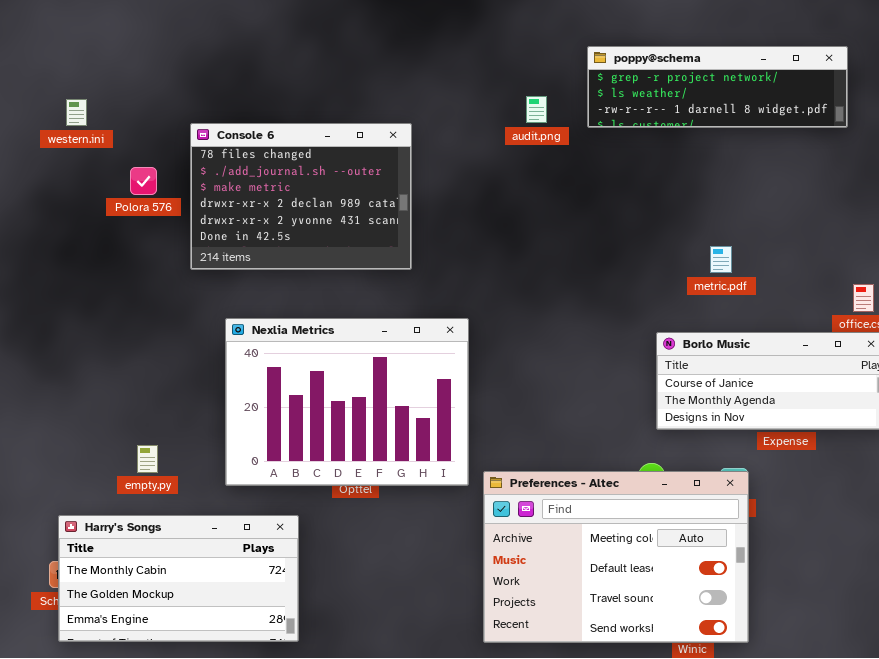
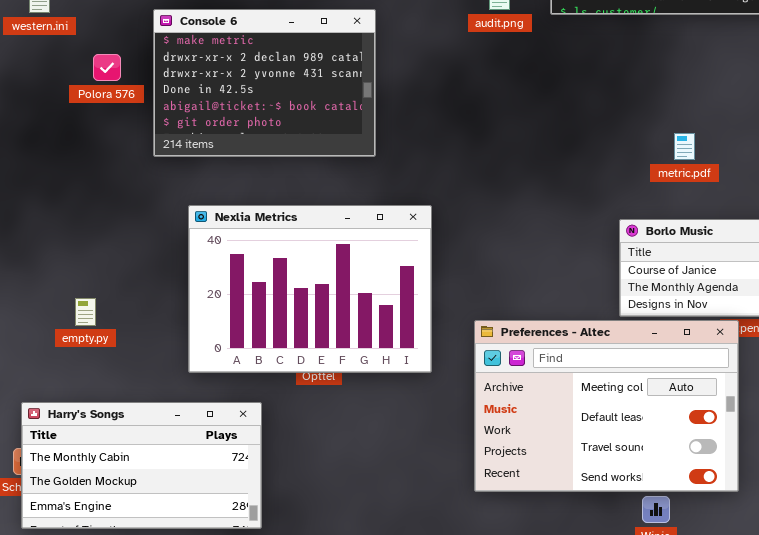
Console 6: [190,123,412,270] -> [153,9,376,157], scrolled down 2 rows
empty.py: [137,445,158,473] -> [75,298,96,326], moved
Preferences - Altec: [483,471,749,643] -> [474,320,739,492], moved

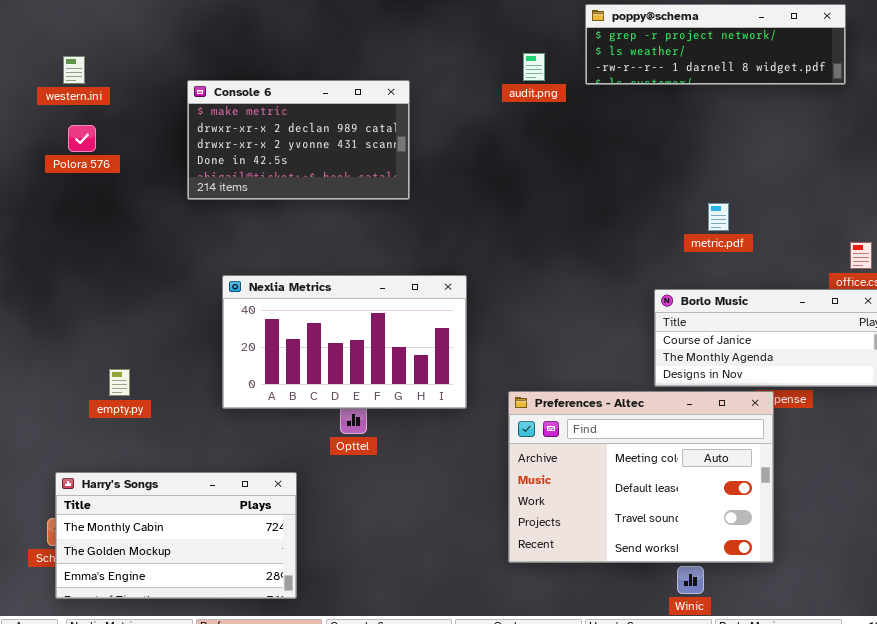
Console 6: [153,9,376,157] -> [187,80,410,200], resized
Polora 576: [93,54,121,81] -> [68,125,96,152], moved
Nexlia Metrics: [188,205,432,373] -> [222,275,467,409], resized

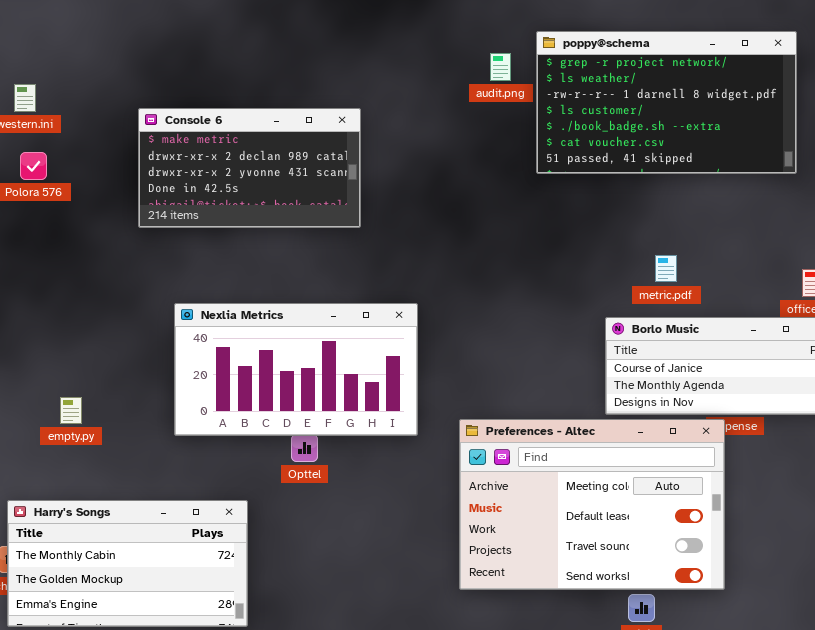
poppy@schema: [585,4,846,85] -> [536,31,797,174], resized
audit.png: [523,53,545,81] -> [490,53,511,81], moved
metric.pdf: [708,203,729,231] -> [655,255,677,282], moved

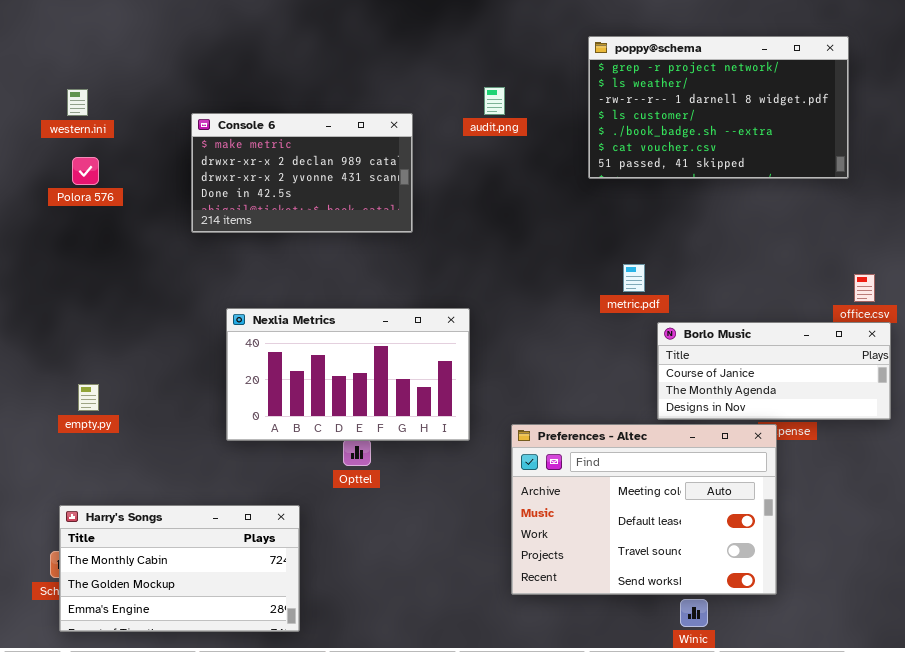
audit.png: [490,53,511,81] -> [484,87,505,115], moved
metric.pdf: [655,255,677,282] -> [623,264,645,292], moved
empty.py: [60,397,82,424] -> [78,384,99,411], moved

